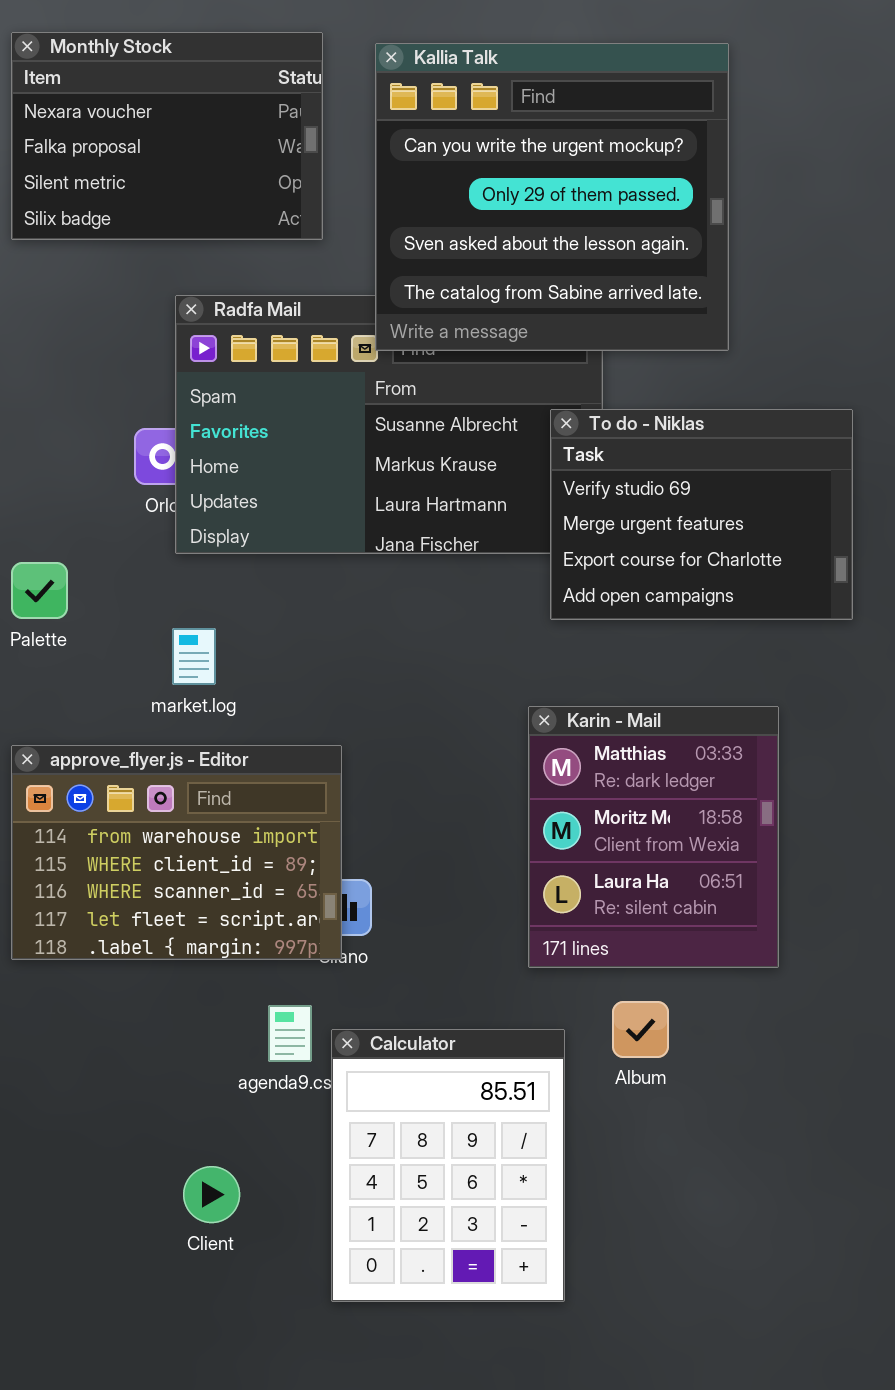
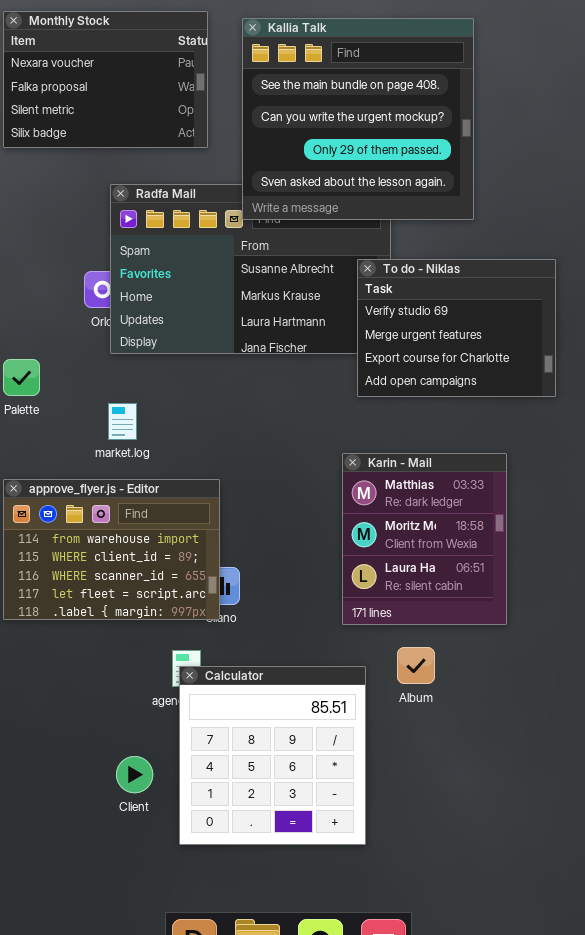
Kallia Talk: [375,43,729,351] -> [242,18,474,220], scrolled up 1 row
Calculator: [331,1029,565,1302] -> [179,666,366,845], resized

